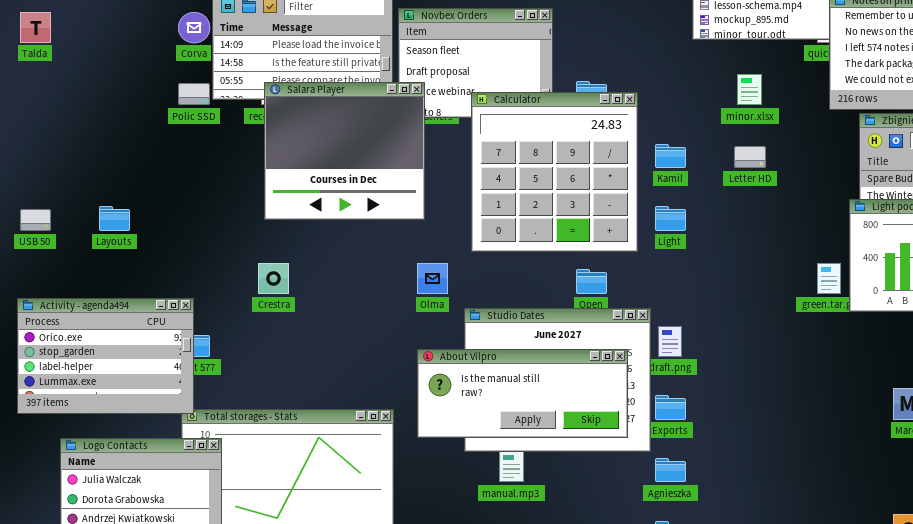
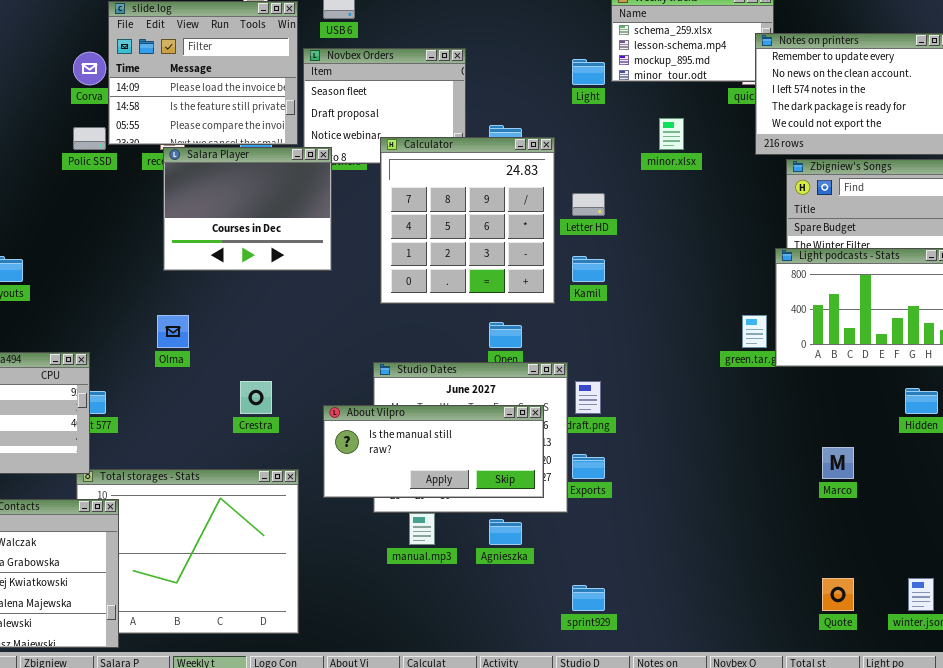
Salara Player: [264,82,425,220] -> [163,147,332,271], resized
Kamil: [655,144,686,168] -> [572,256,605,282], moved
Letter HD: [734,146,766,168] -> [572,193,605,216], moved
Light: [655,206,686,231] -> [572,59,605,85], moved
Crestra: [258,263,289,294] -> [240,381,272,414], moved
Olma: [417,263,448,294] -> [157,315,189,348], moved
Agnieszka: [655,458,686,482] -> [489,519,522,545], moved

